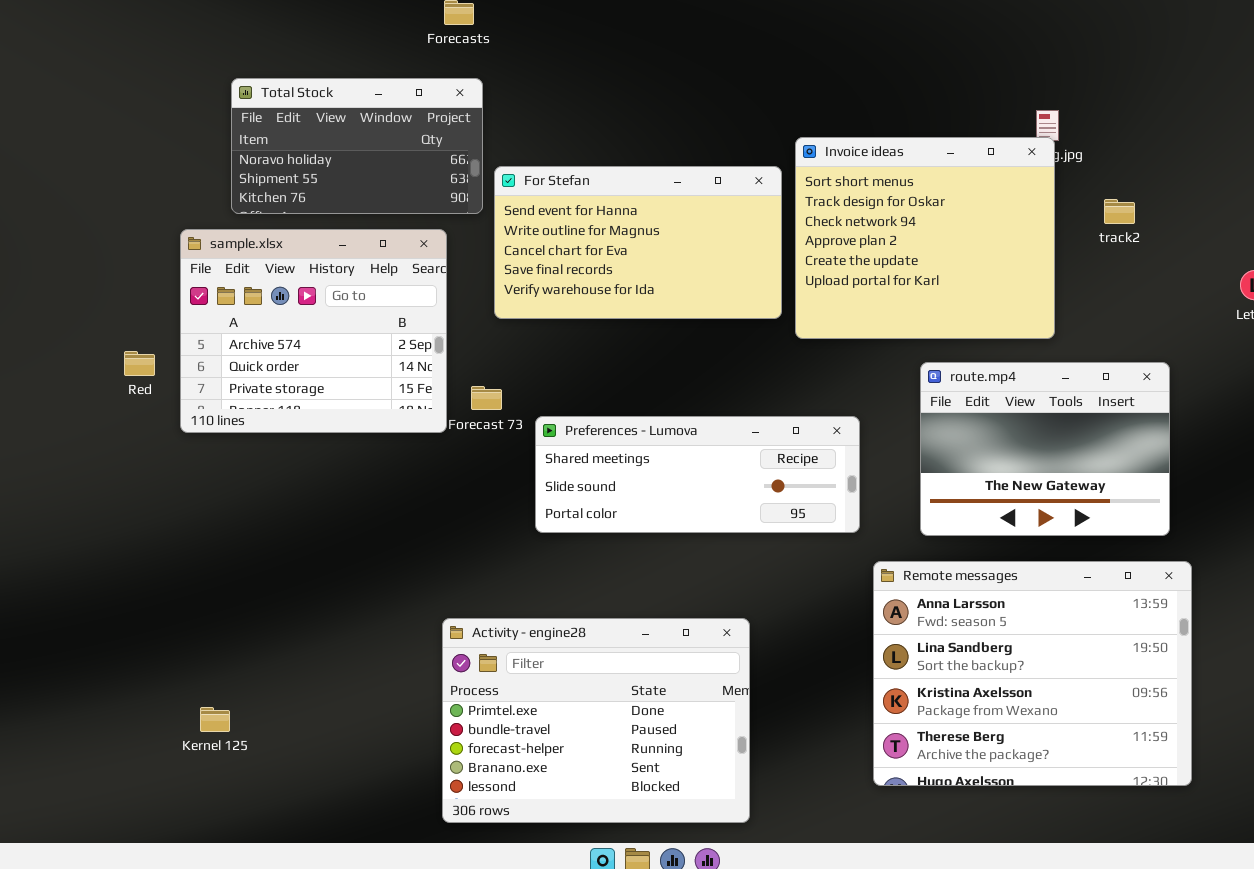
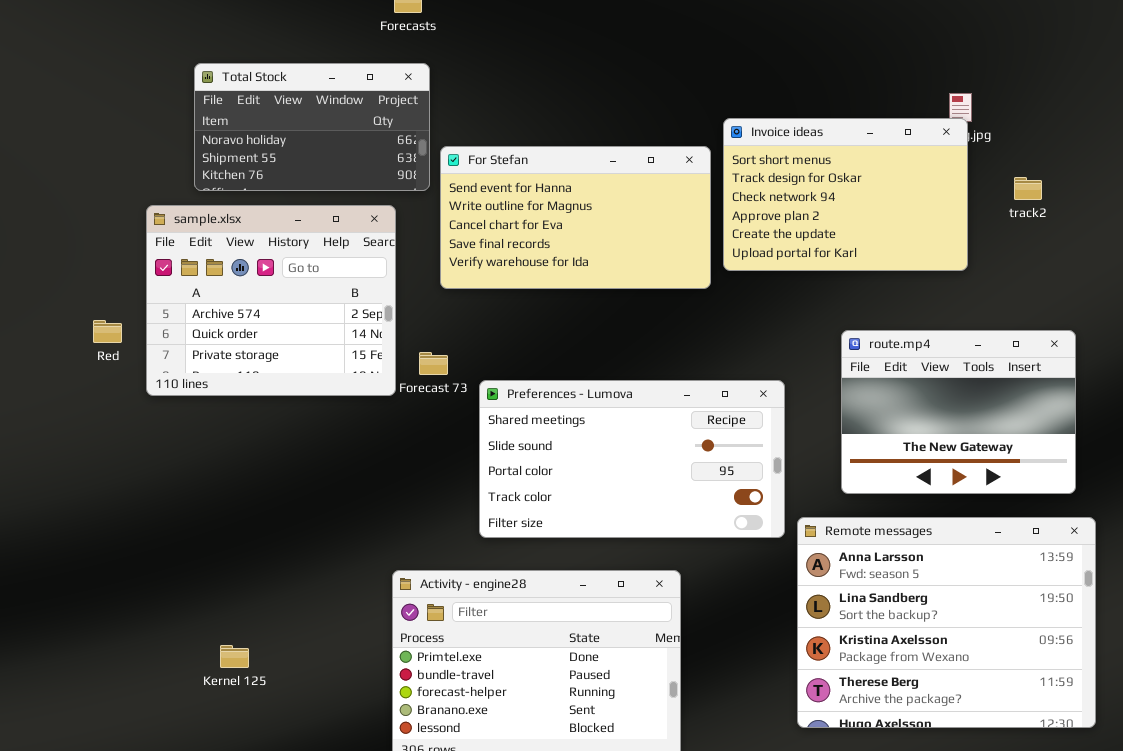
Invoice ideas: [795,137,1055,339] -> [723,118,968,271], resized
Preferences - Lumova: [535,416,860,533] -> [479,380,785,538], resized
Kernel 125: [200,707,230,732] -> [220,645,249,668], moved

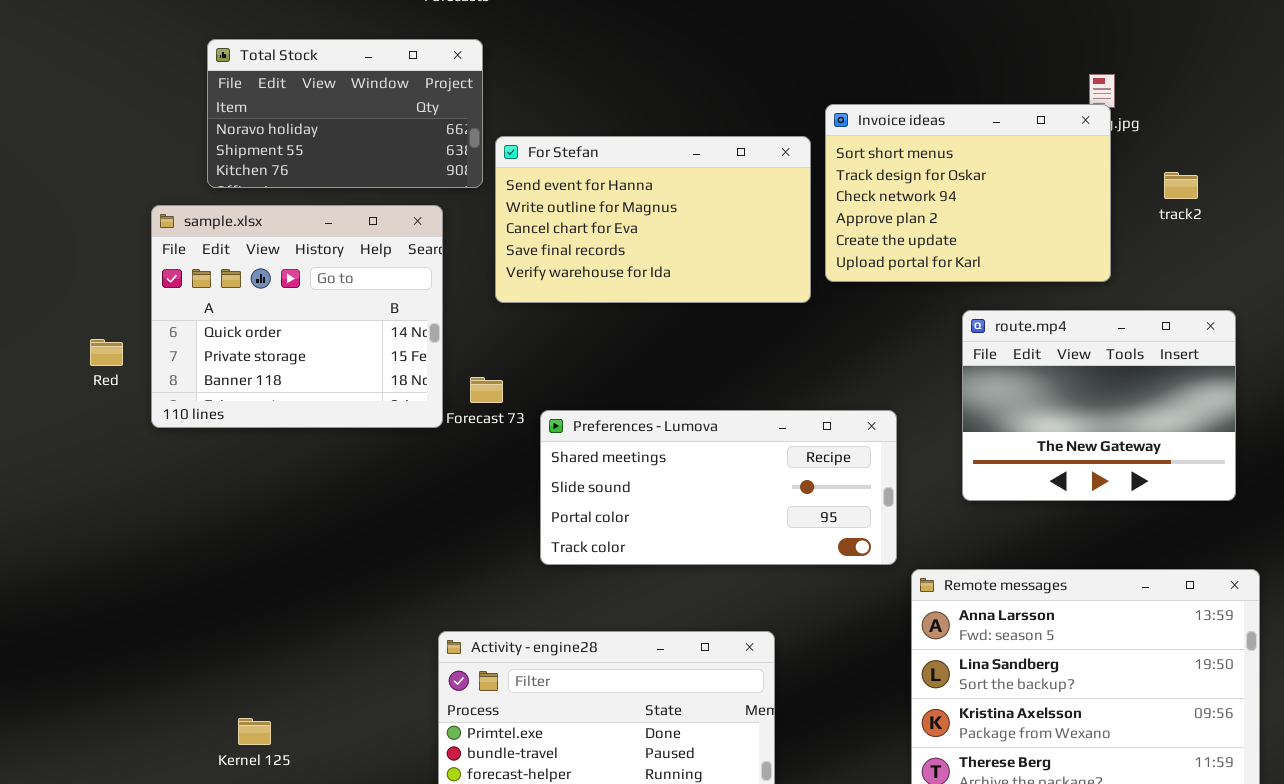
sample.xlsx: [146,205,396,396] -> [151,205,443,428], scrolled down 1 row
route.mp4: [841,330,1076,494] -> [962,310,1236,501], moved
Preferences - Lumova: [479,380,785,538] -> [540,410,897,565], resized

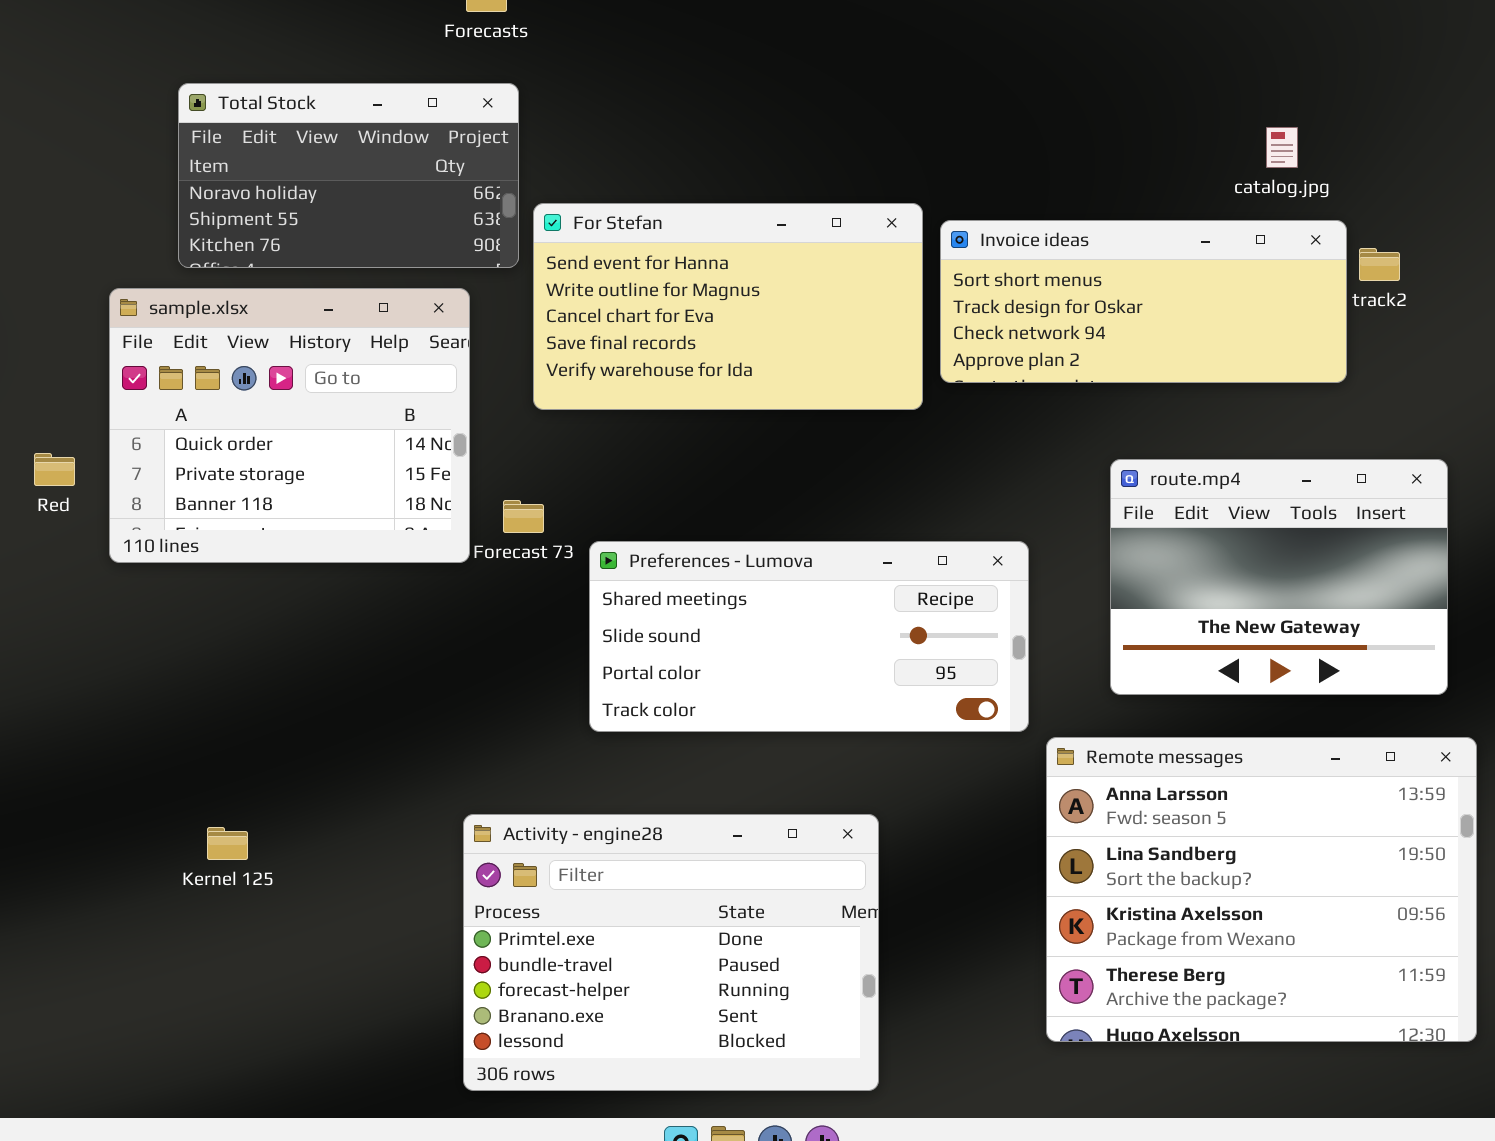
Invoice ideas: [825,104,1111,282] -> [940,220,1347,383], resized
route.mp4: [962,310,1236,501] -> [1110,459,1448,695], moved
Kernel 125: [238,718,271,745] -> [207,827,248,860], moved

